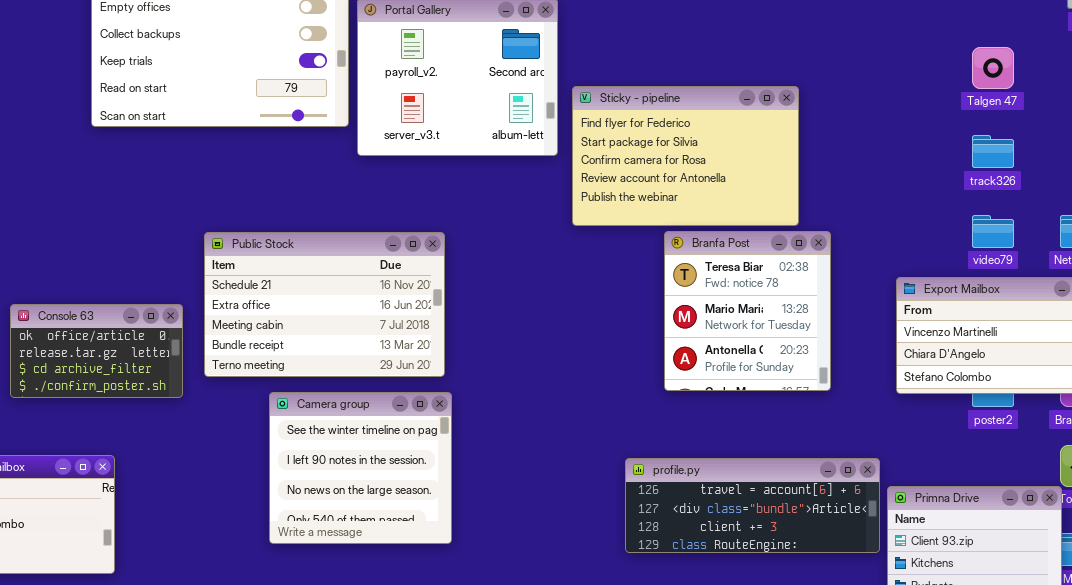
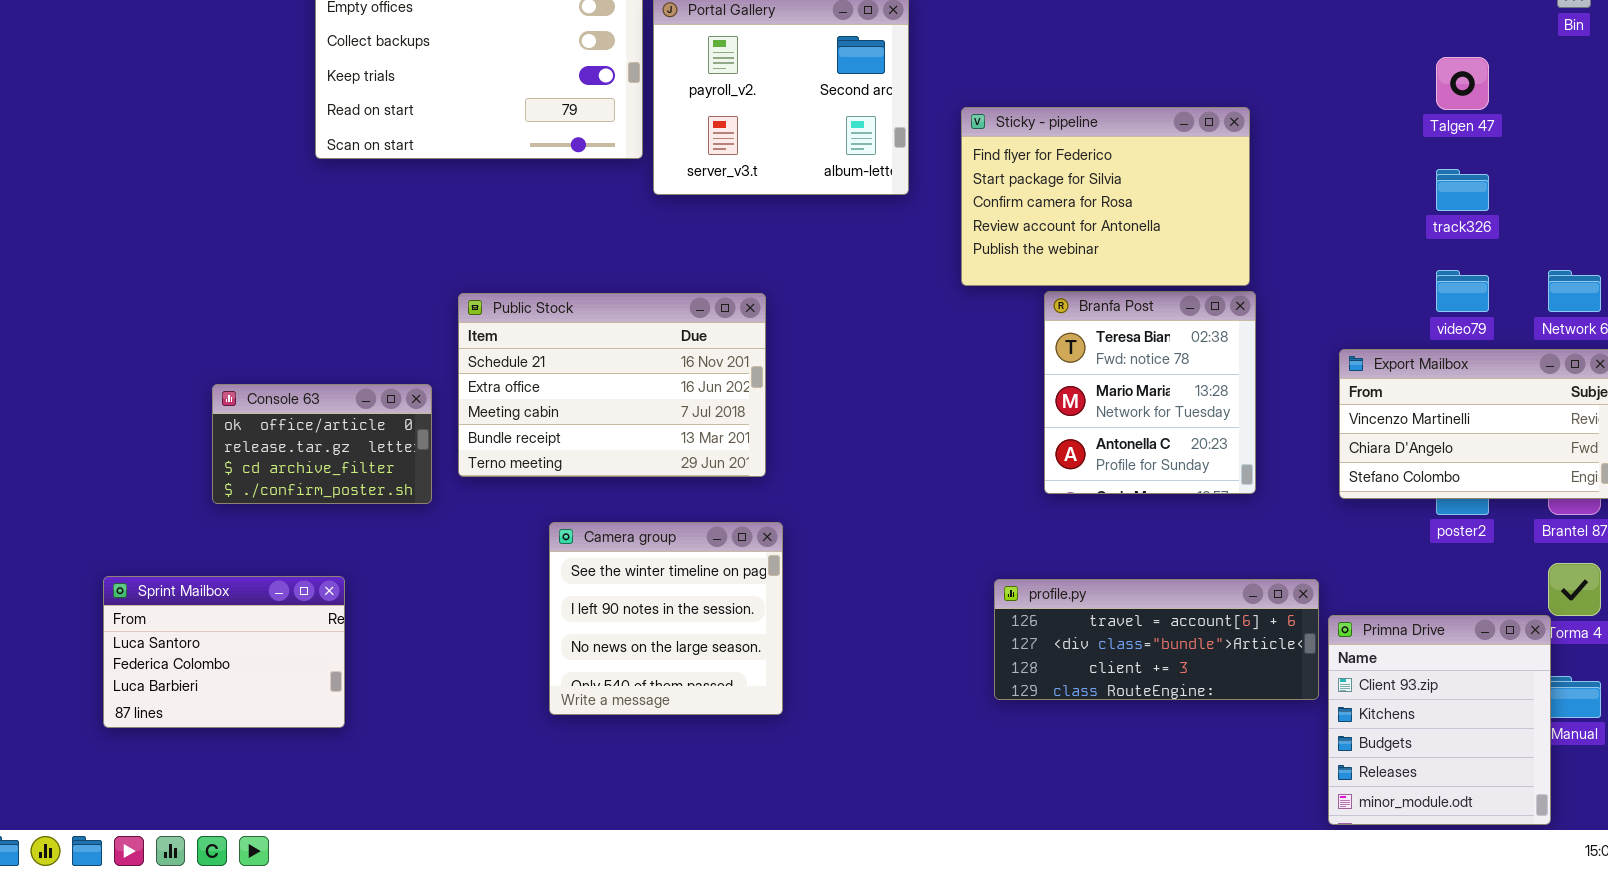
Sticky - pipeline: [572,86,799,226] -> [961,107,1250,286], moved
Camera group: [269,392,452,544] -> [549,522,783,715], moved

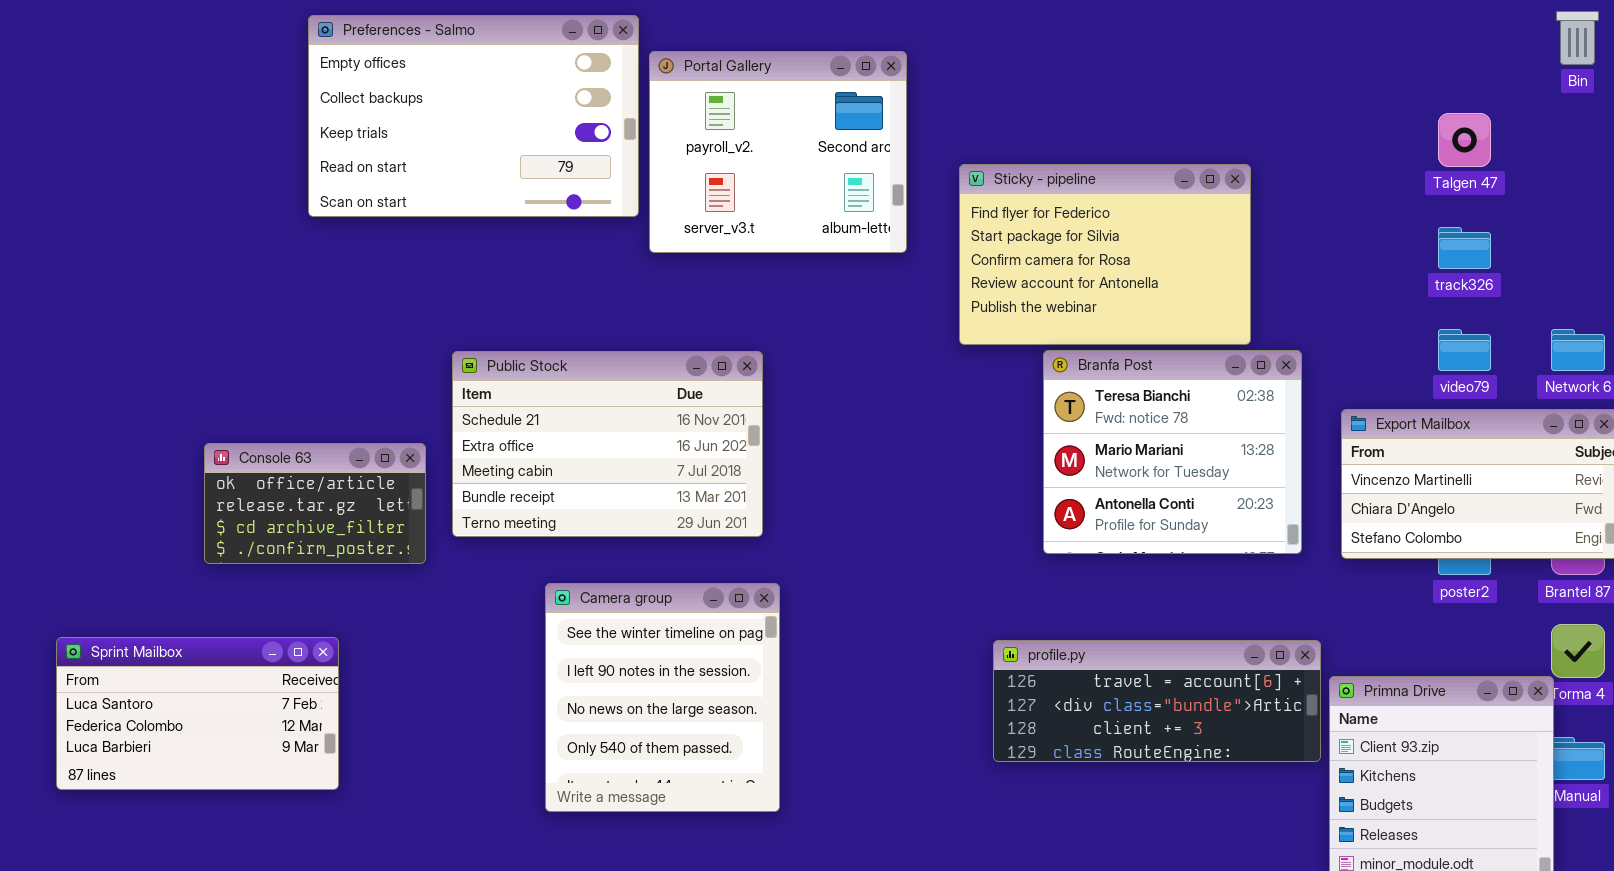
Branfa Post: [1044,291,1256,494] -> [1043,350,1302,554], resized
Camera group: [549,522,783,715] -> [545,583,780,812], resized
Sprint Mailbox: [103,576,345,728] -> [56,637,339,790], resized

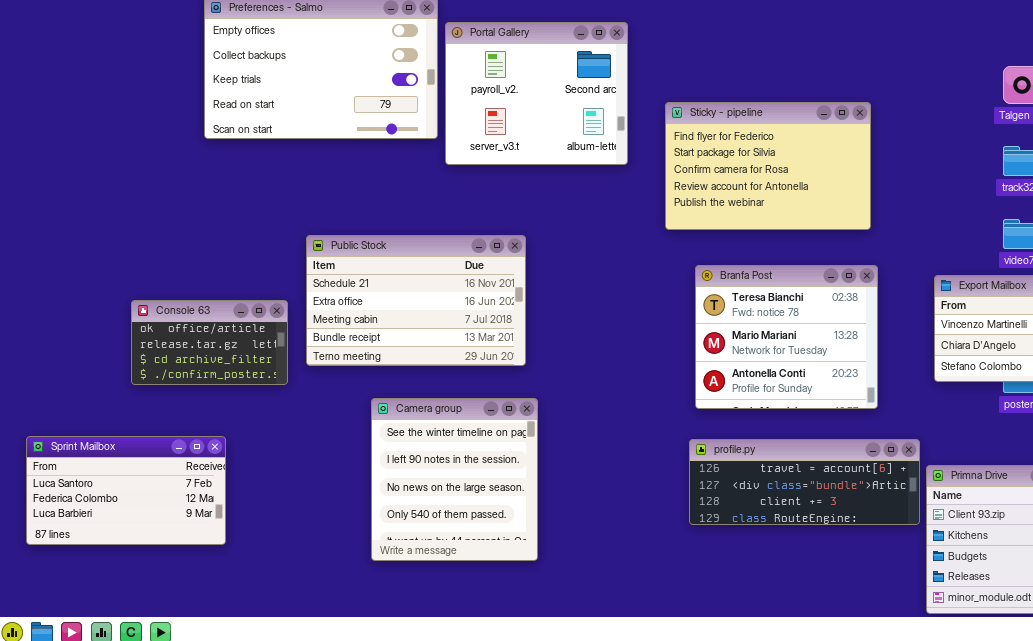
Branfa Post: [1043,350,1302,554] -> [695,265,878,409], moved

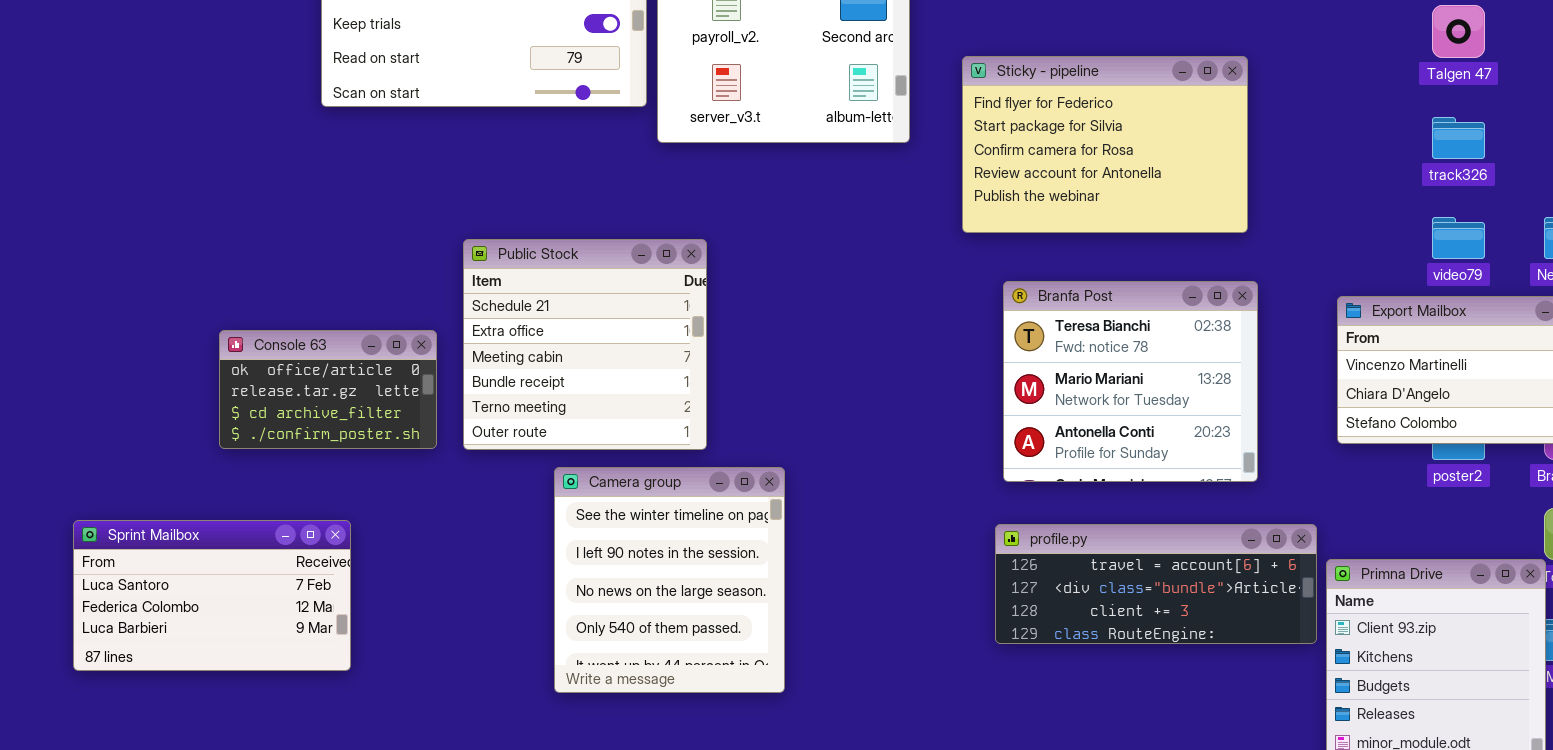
Public Stock: [306,235,526,366] -> [463,239,707,450], resized

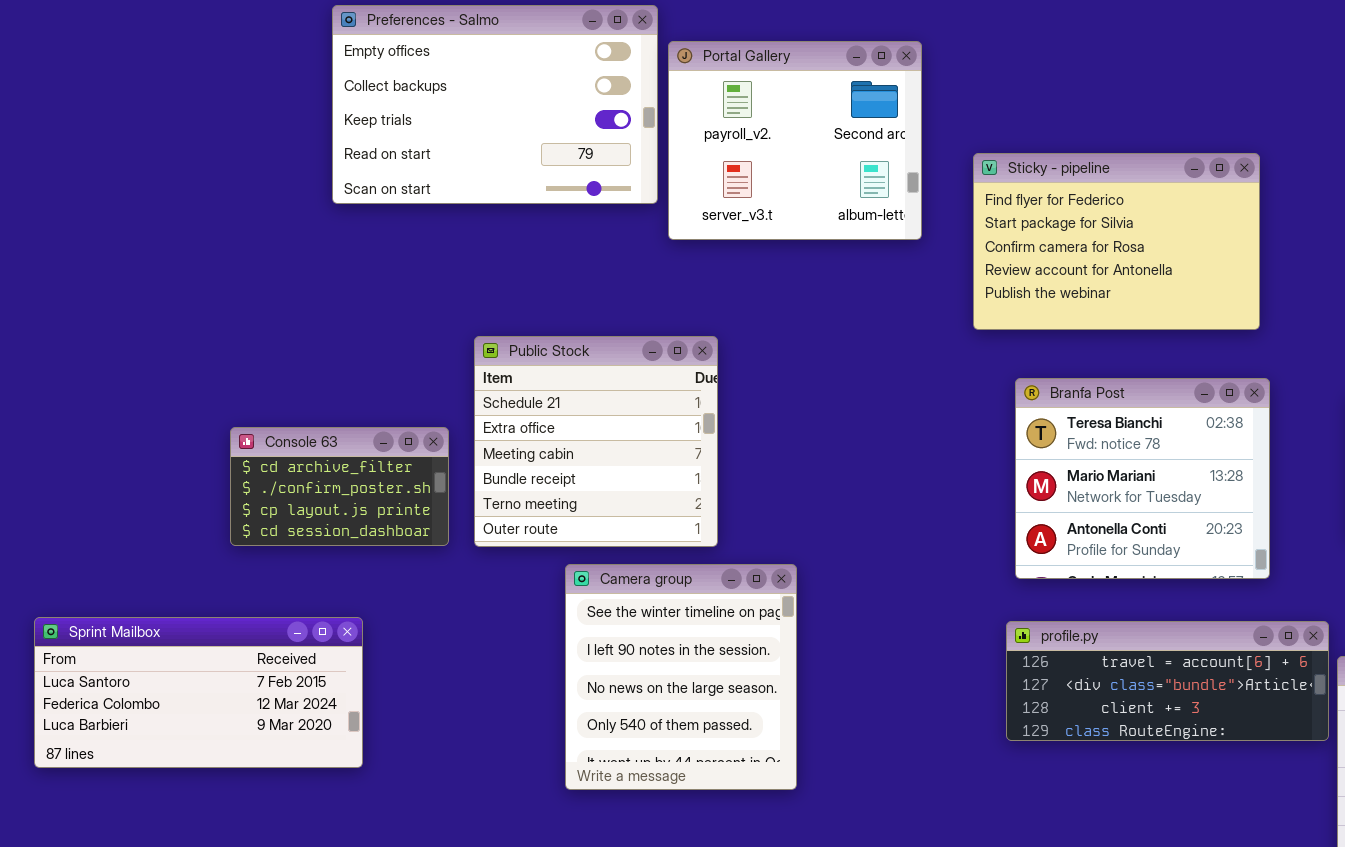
Console 63: [219,330,437,449] -> [230,427,449,546], scrolled down 2 rows
Sprint Mailbox: [73,520,351,671] -> [34,617,363,768], resized

